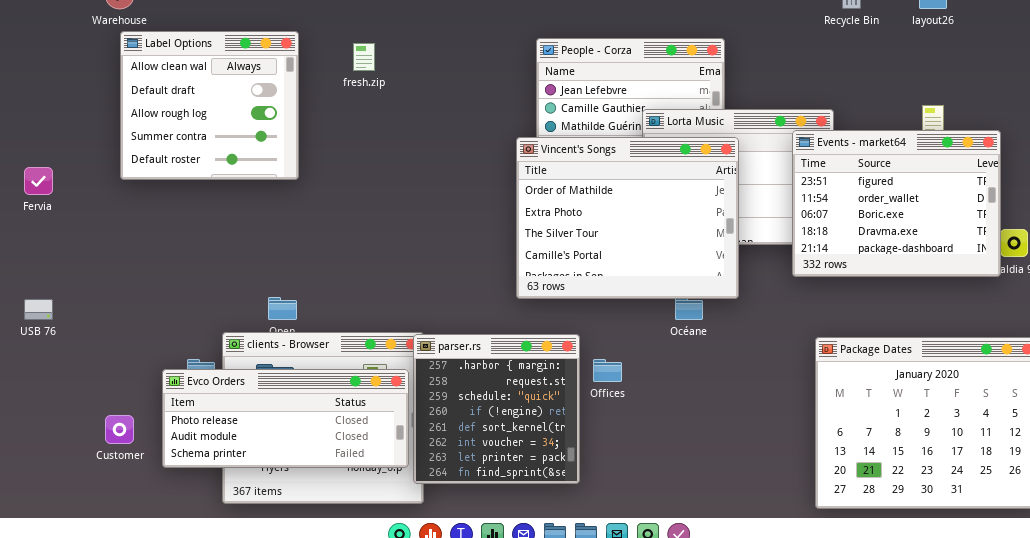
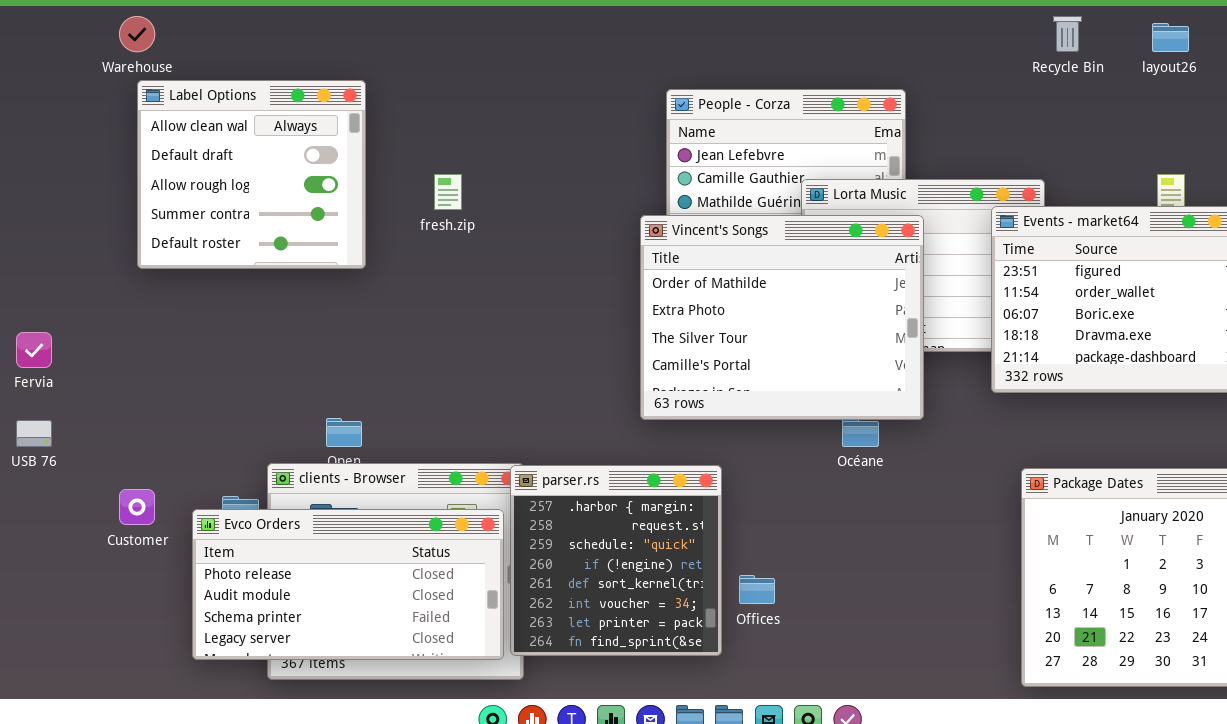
fresh.zip: [353,43,375,71] -> [434,174,462,210], moved
Fervia: [24,167,53,195] -> [16,332,52,368], moved
Offices: [593,359,622,382] -> [739,575,775,604], moved
Evco Orders: [162,369,409,468] -> [192,509,504,660], resized
Customer: [105,415,134,444] -> [119,489,155,525], moved

